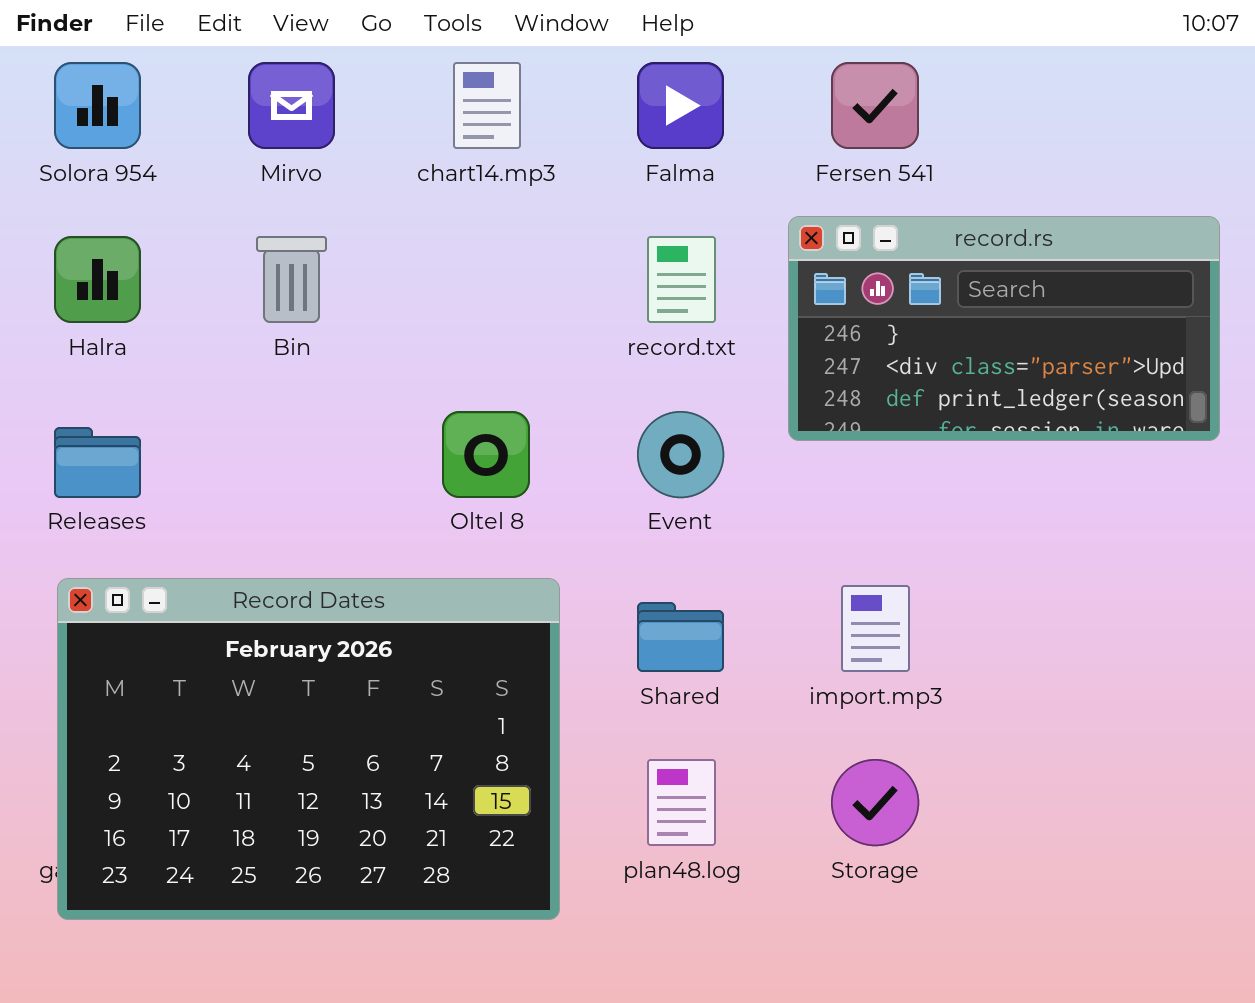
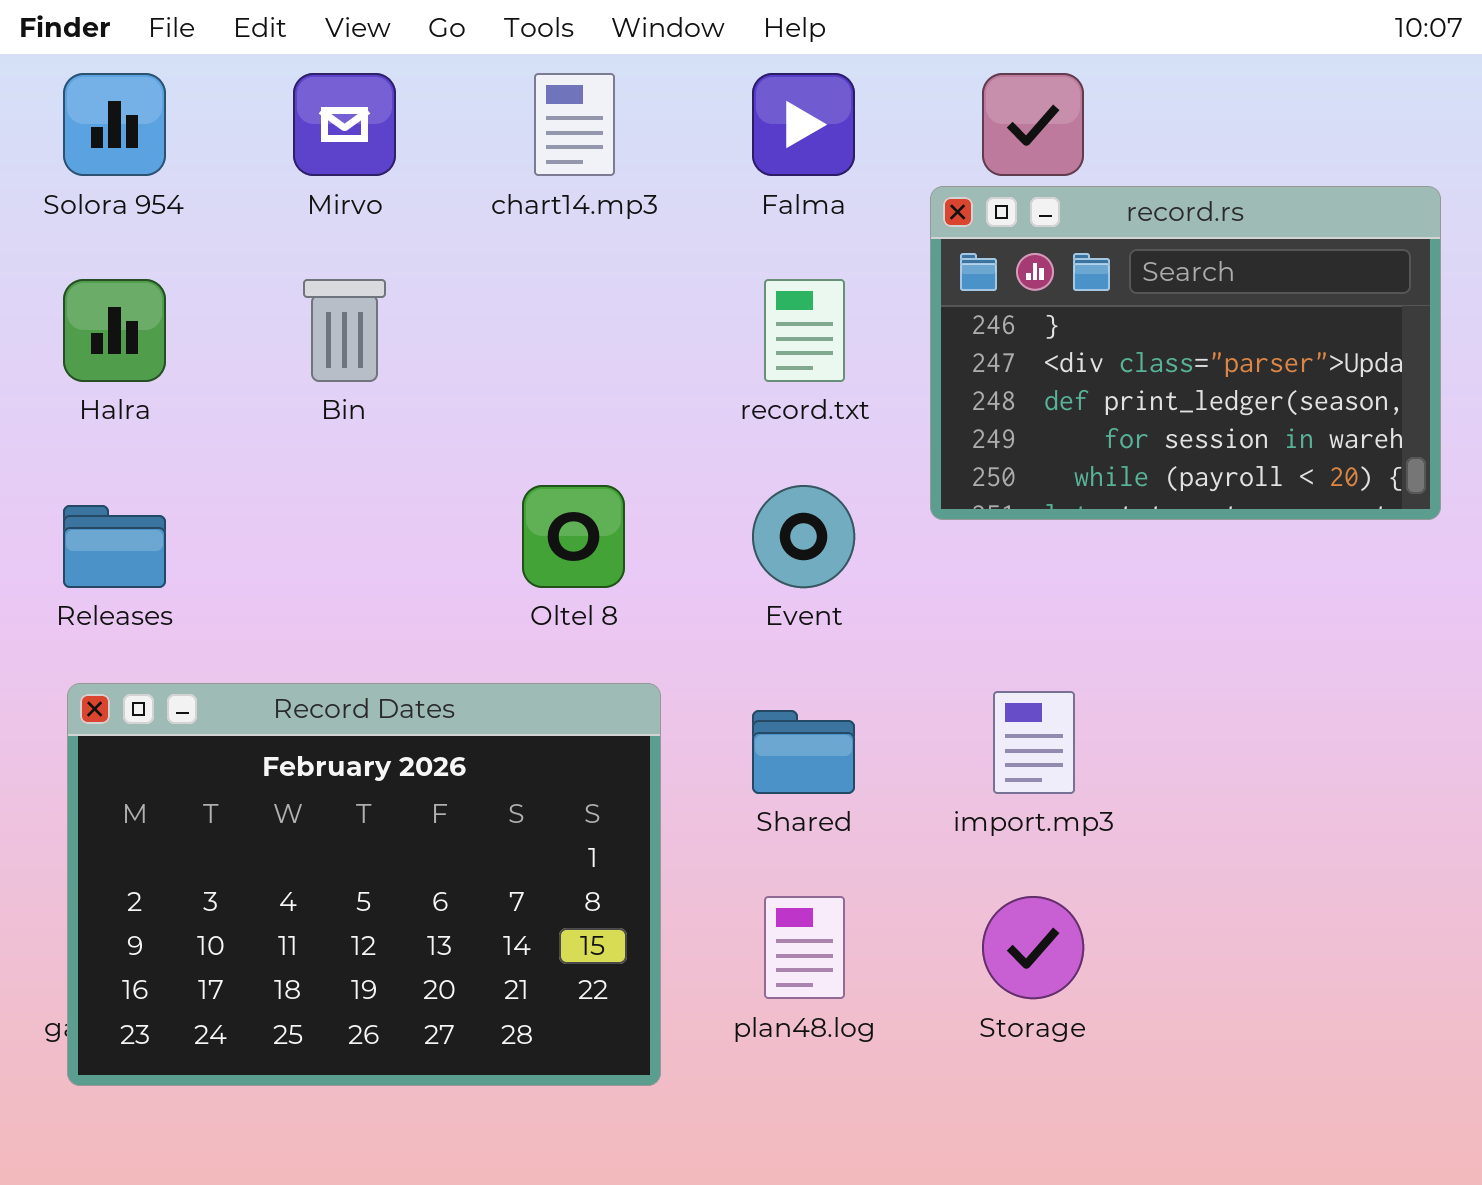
record.rs: [788,216,1220,441] -> [930,186,1441,520], resized

